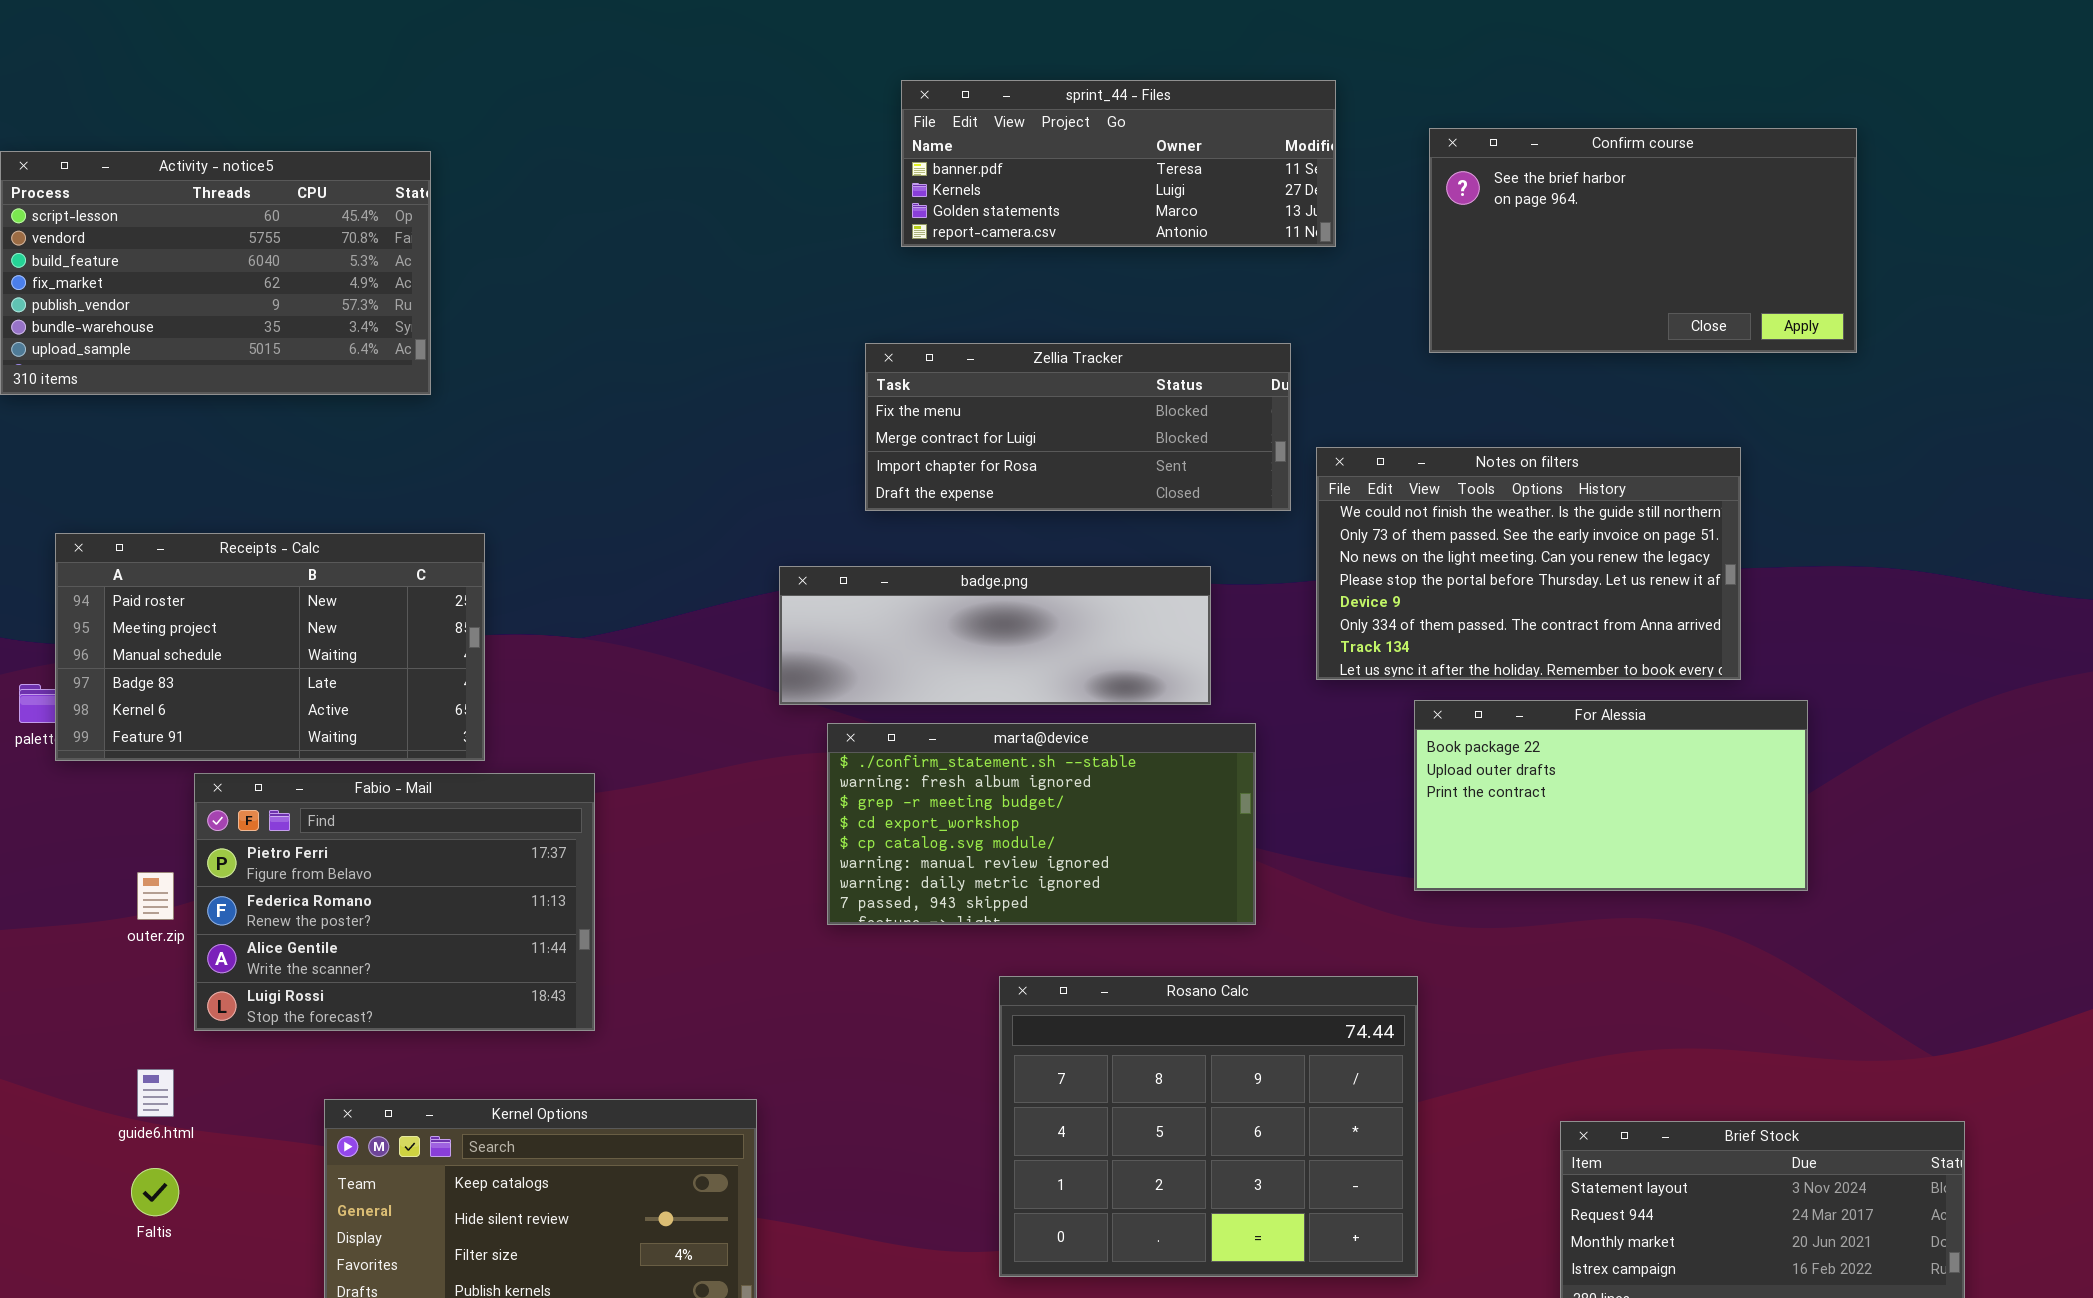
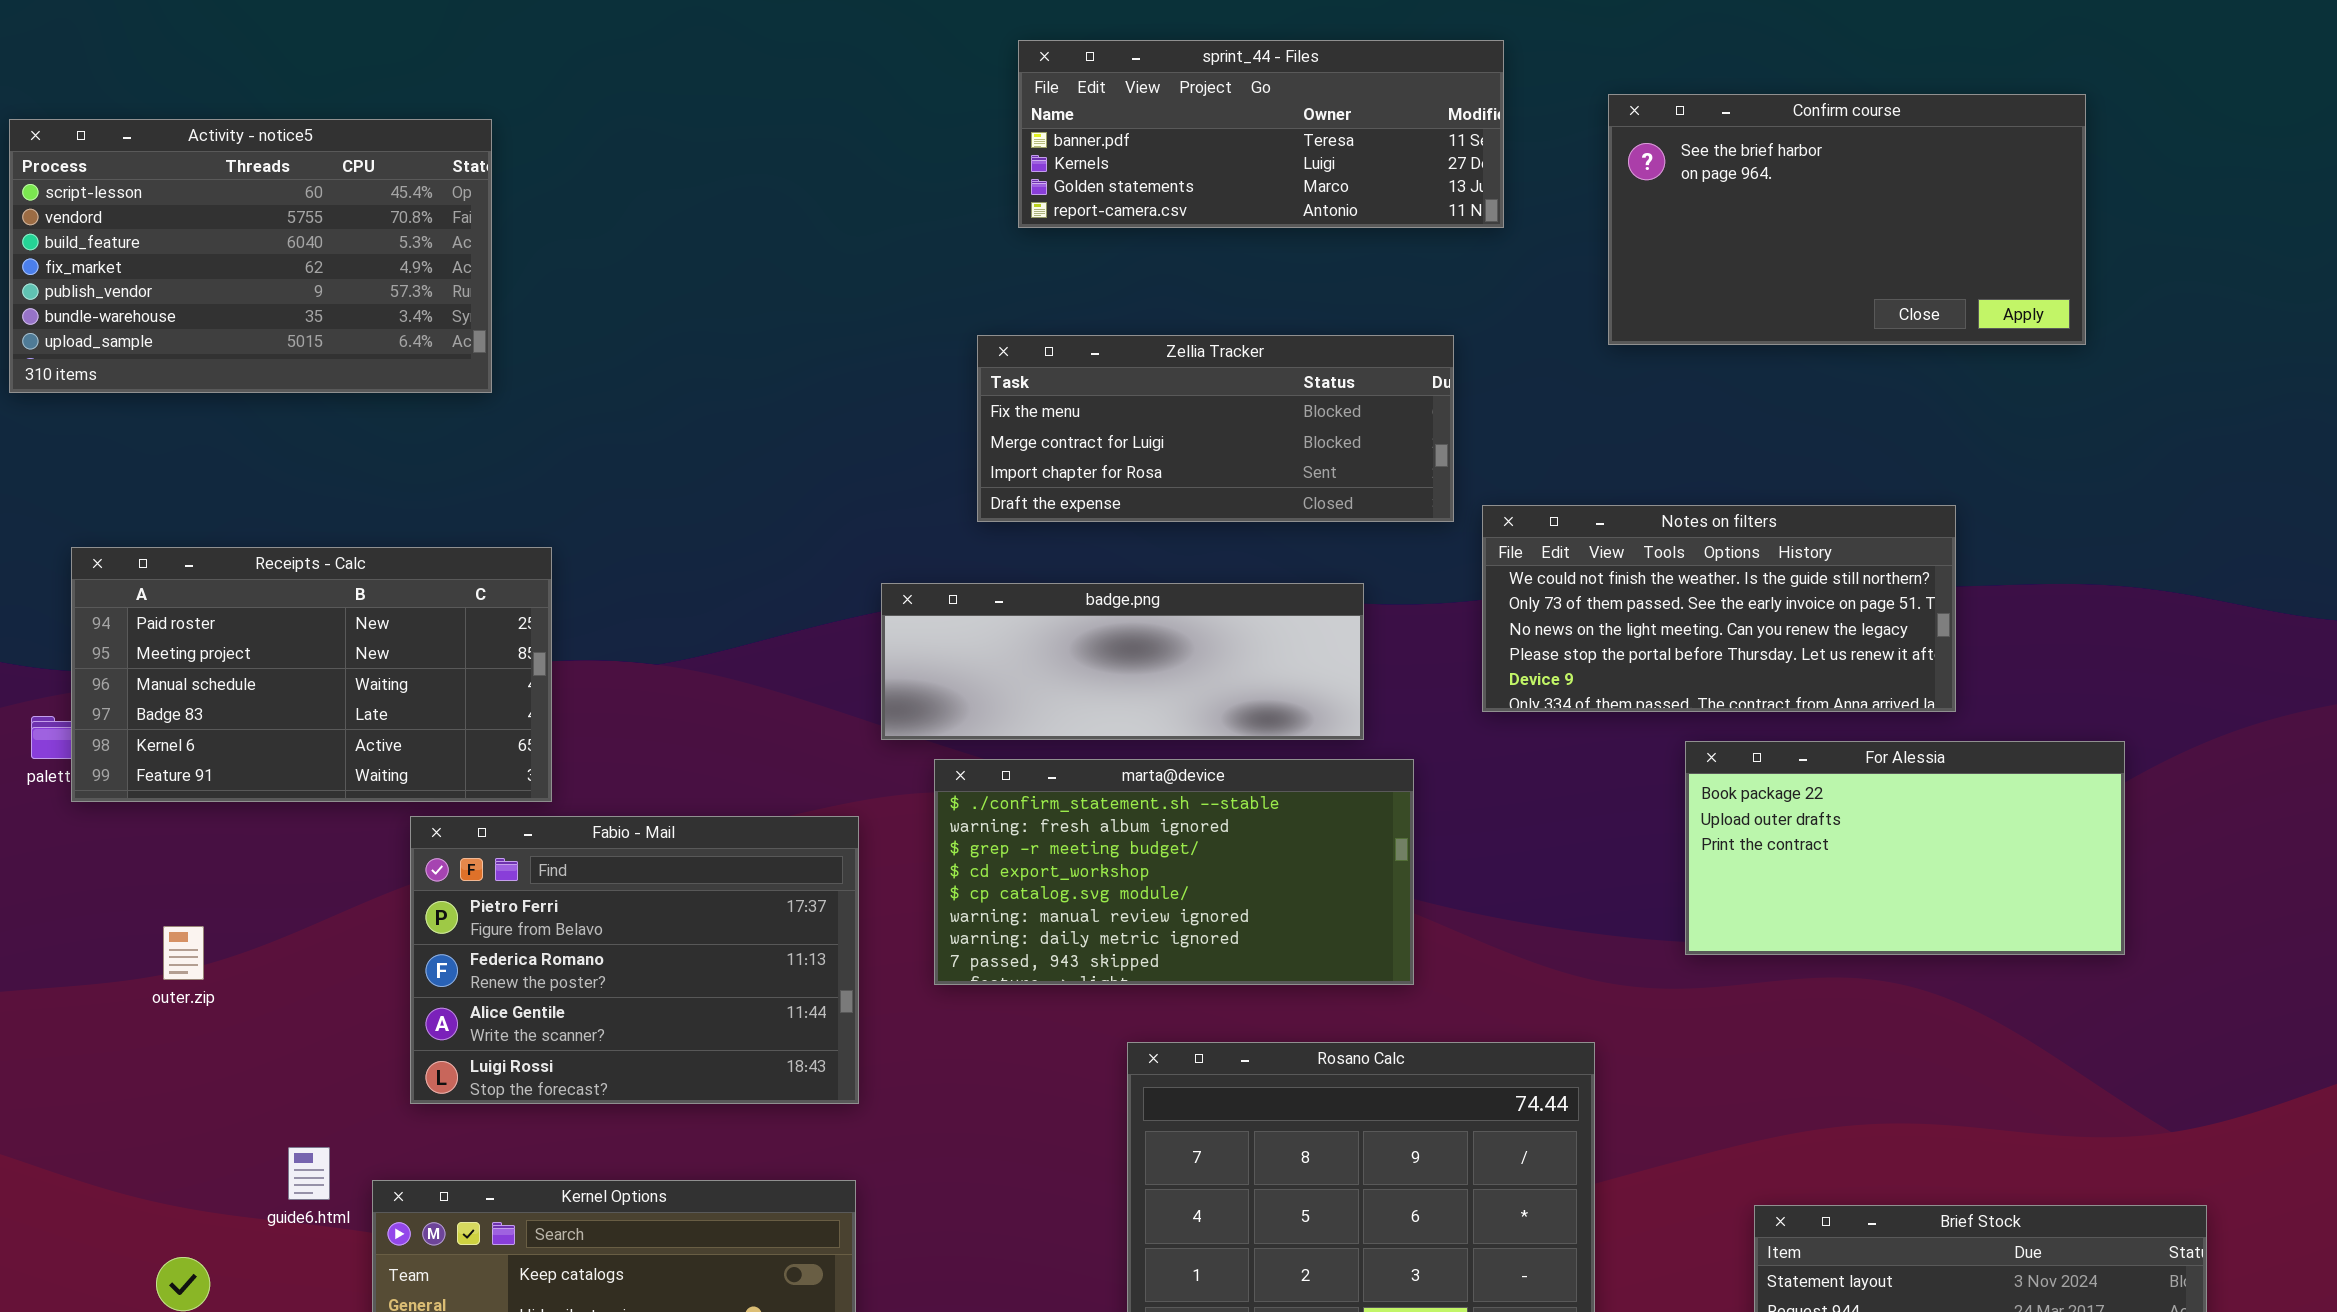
Notes on filters: [1316,447,1741,680] -> [1482,505,1956,712], resized
For Alessia: [1414,700,1808,891] -> [1685,741,2125,955], moved
Fabio - Mail: [194,773,595,1031] -> [410,816,859,1104], moved
guide6.html: [137,1069,174,1117] -> [288,1147,330,1200], moved

